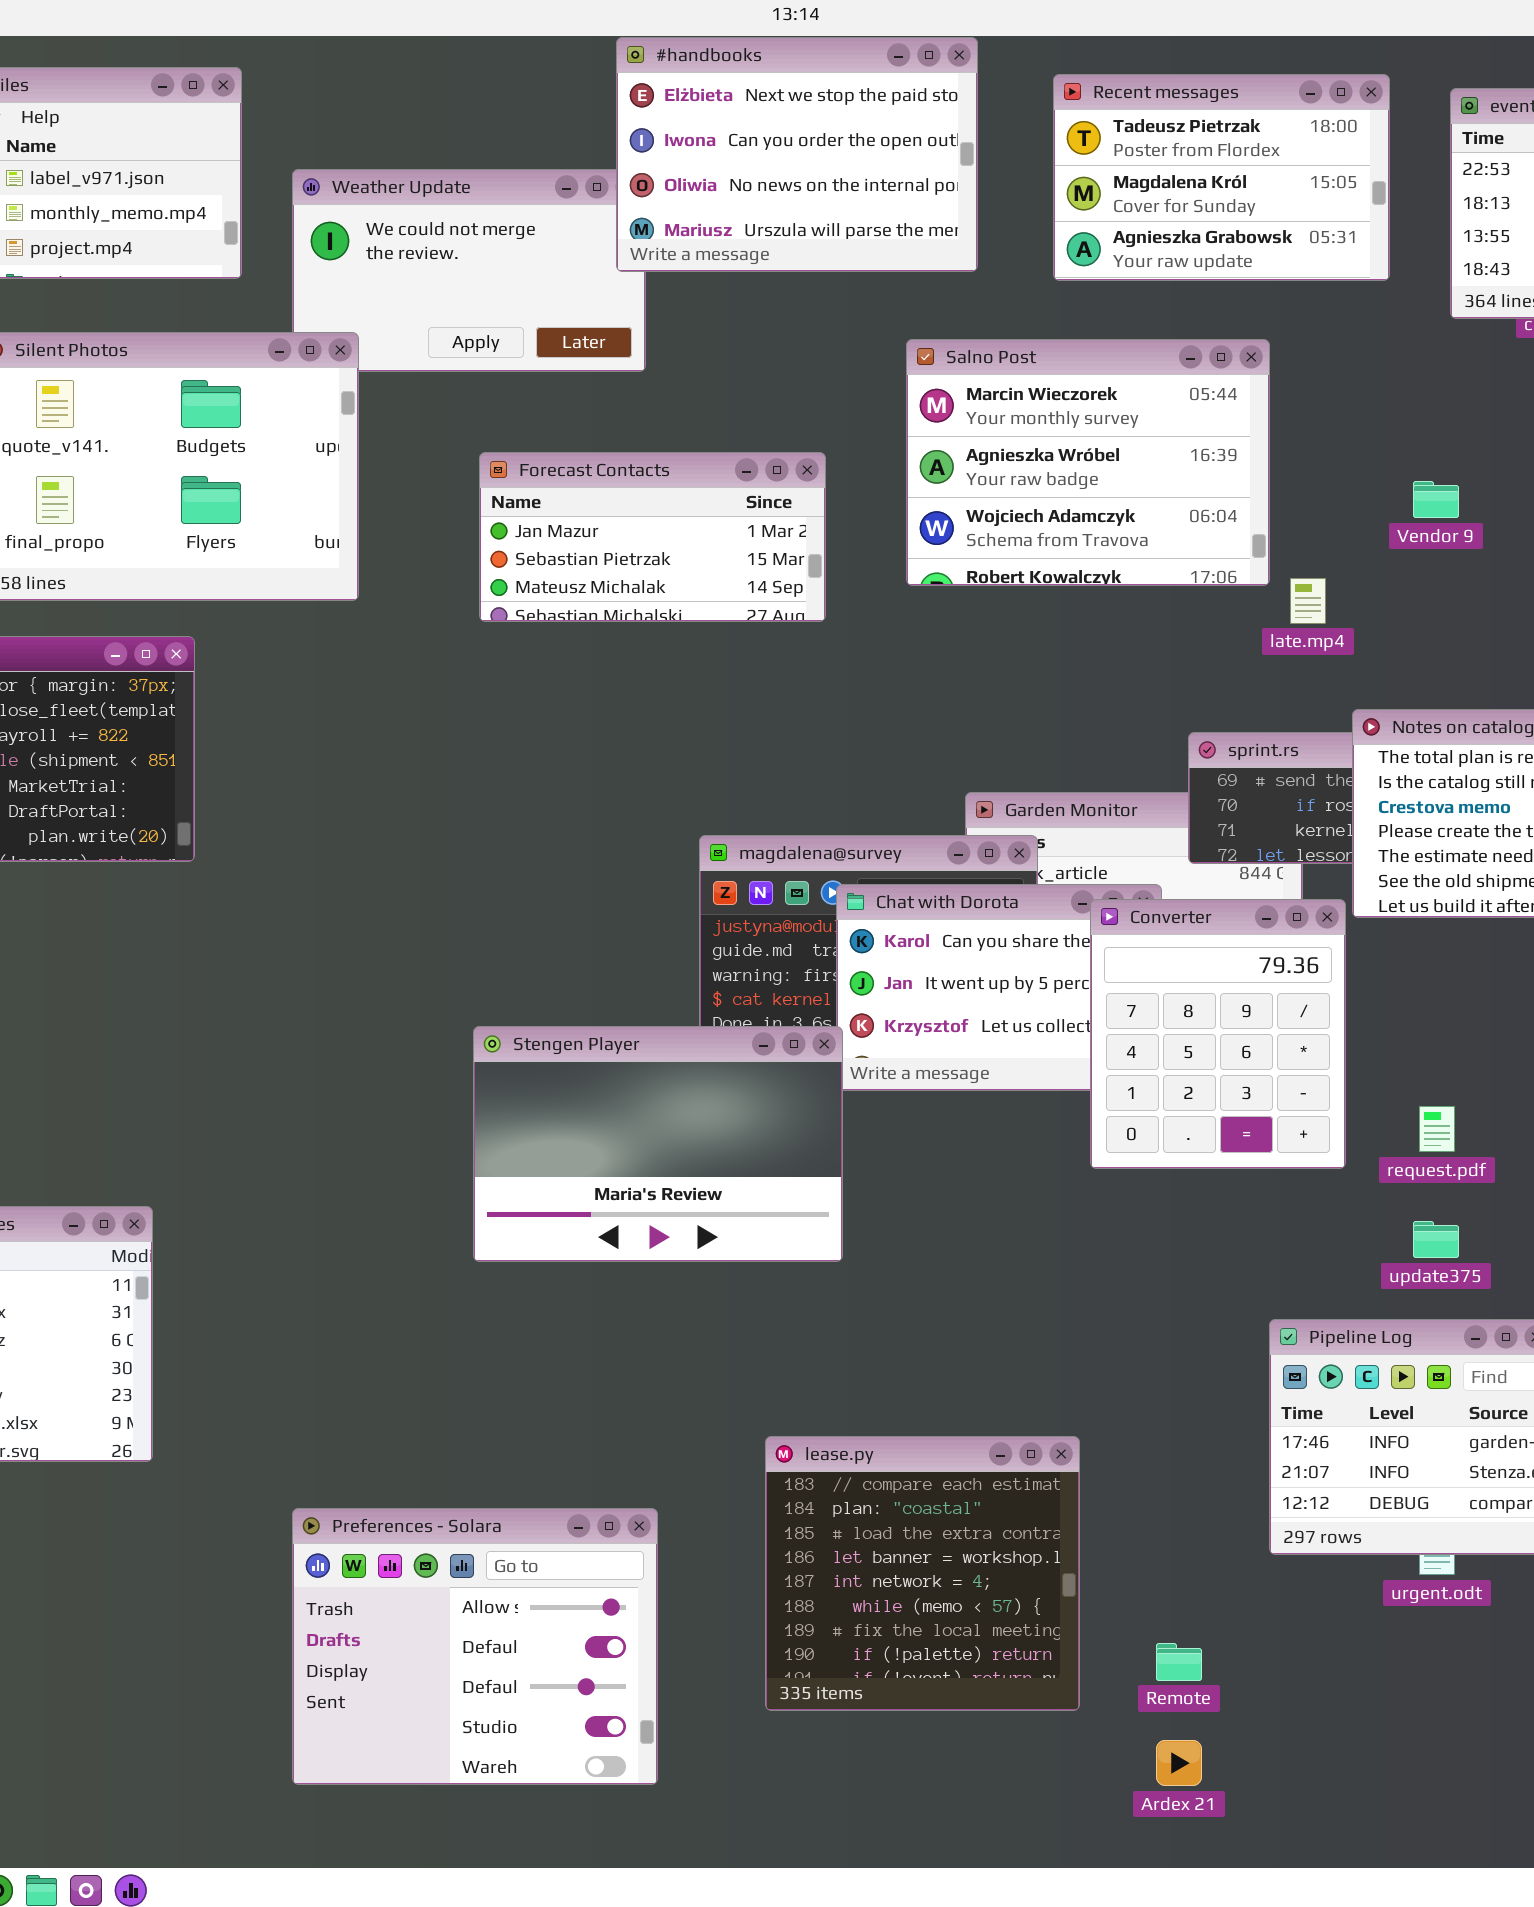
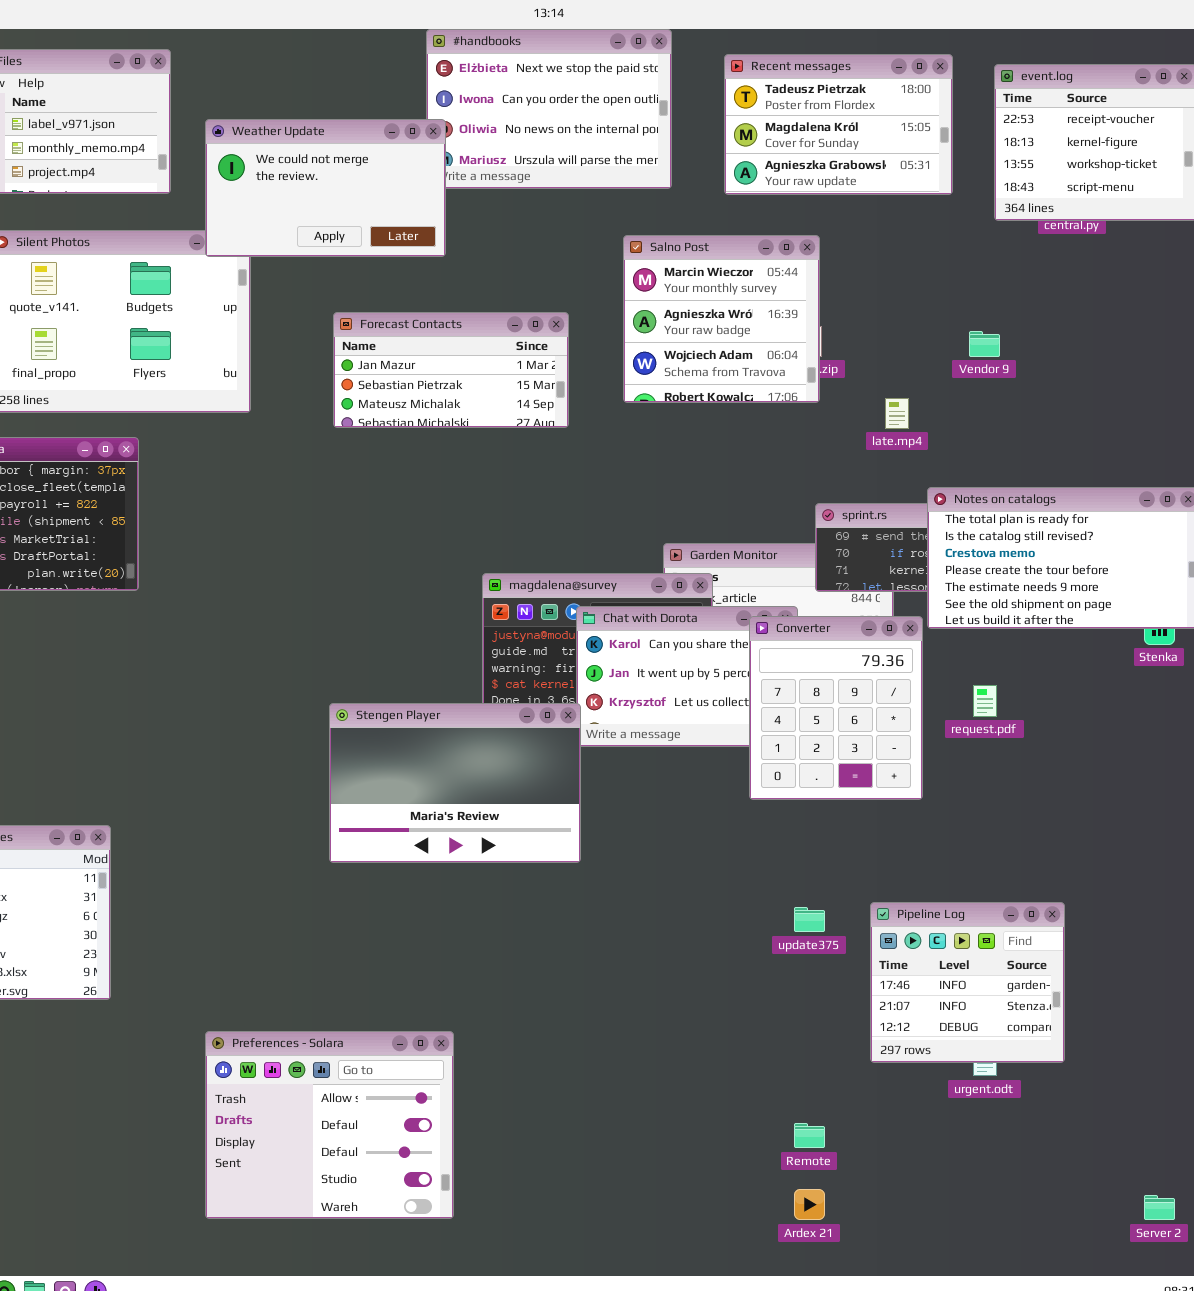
Weather Update: [292,169,646,372] -> [205,119,446,257], raised
Salno Post: [906,339,1270,586] -> [623,235,820,403], resized
request.pdf: [1419,1106,1455,1152] -> [973,685,997,717], moved
update375: [1413,1221,1459,1258] -> [794,907,825,932], moved
lease.py: [765,1436,1080,1711] -> none, closed

